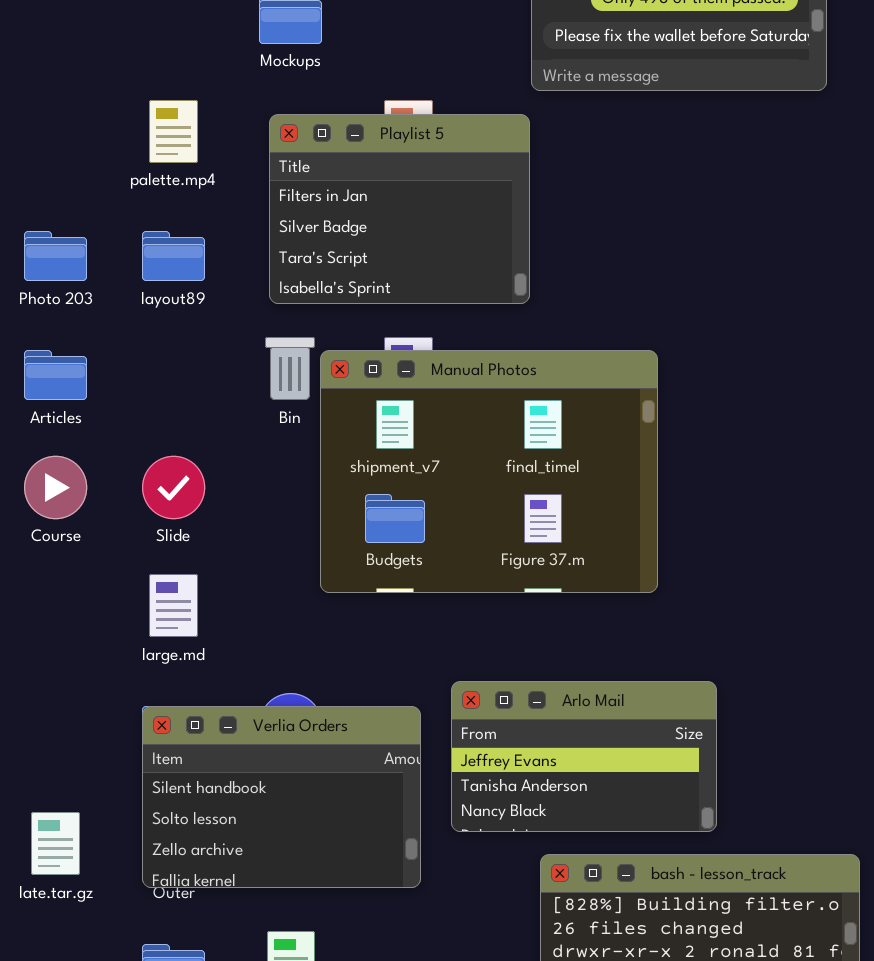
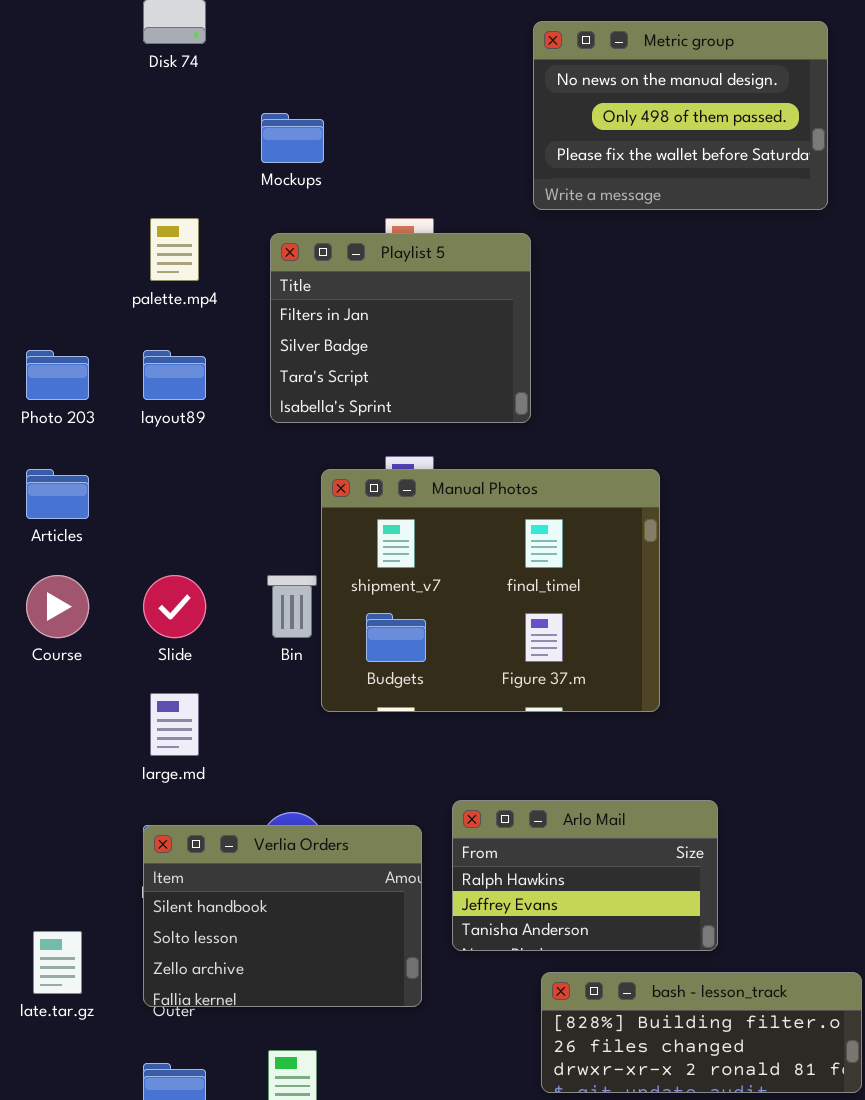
Bin: [265,337,315,400] -> [267,575,317,638], moved
Arlo Mail: [451,681,717,832] -> [452,800,718,951], scrolled up 1 row

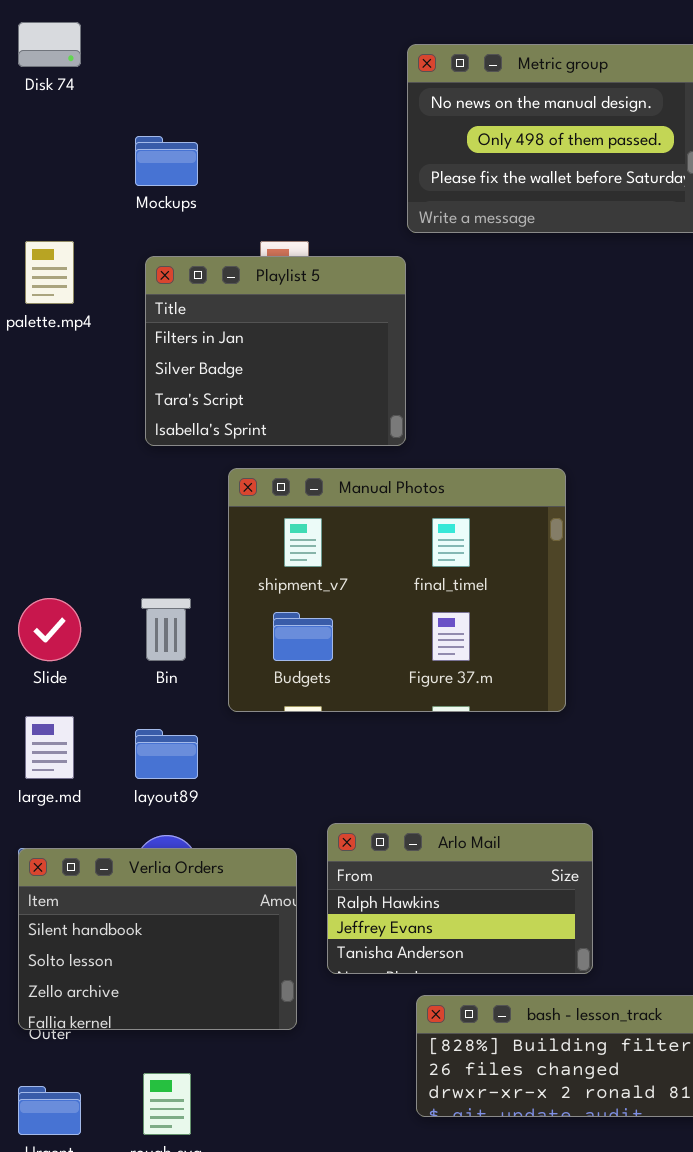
layout89: [143,350,206,400] -> [135,729,198,779], moved
Manual Photos: [321,469,660,712] -> [228,468,566,712], moved

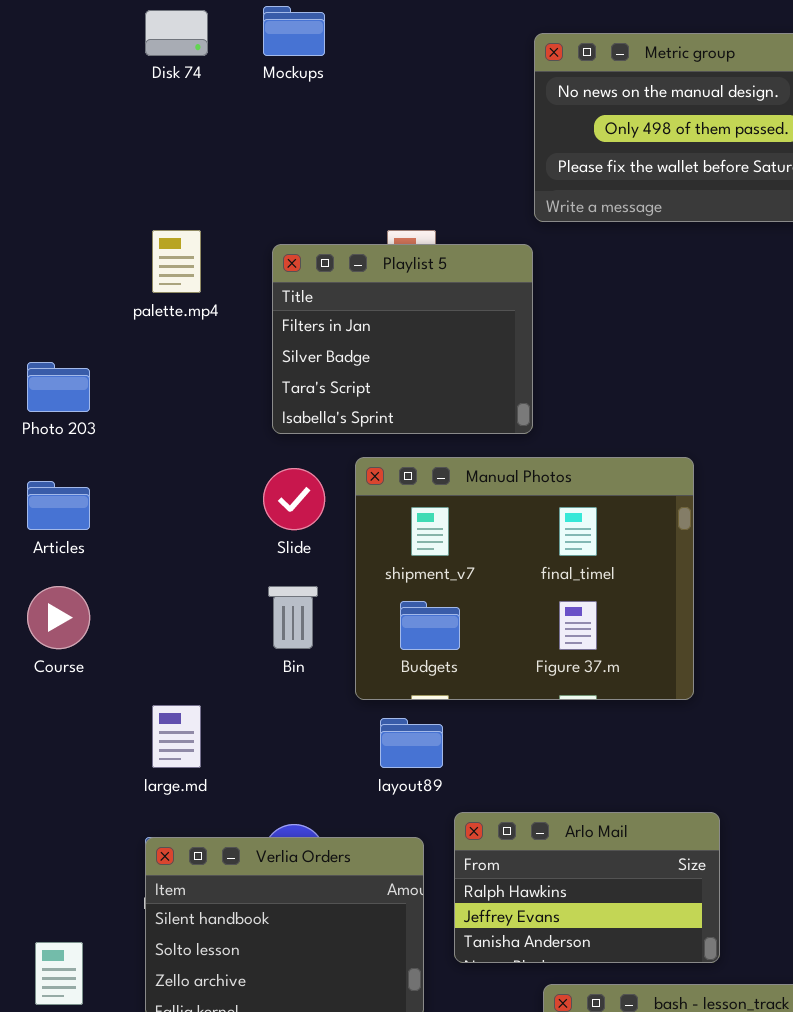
Mockups: [135,136,198,186] -> [263,6,325,56], moved
Slide: [18,598,81,661] -> [263,468,325,530], moved
layout89: [135,729,198,779] -> [380,718,443,768], moved

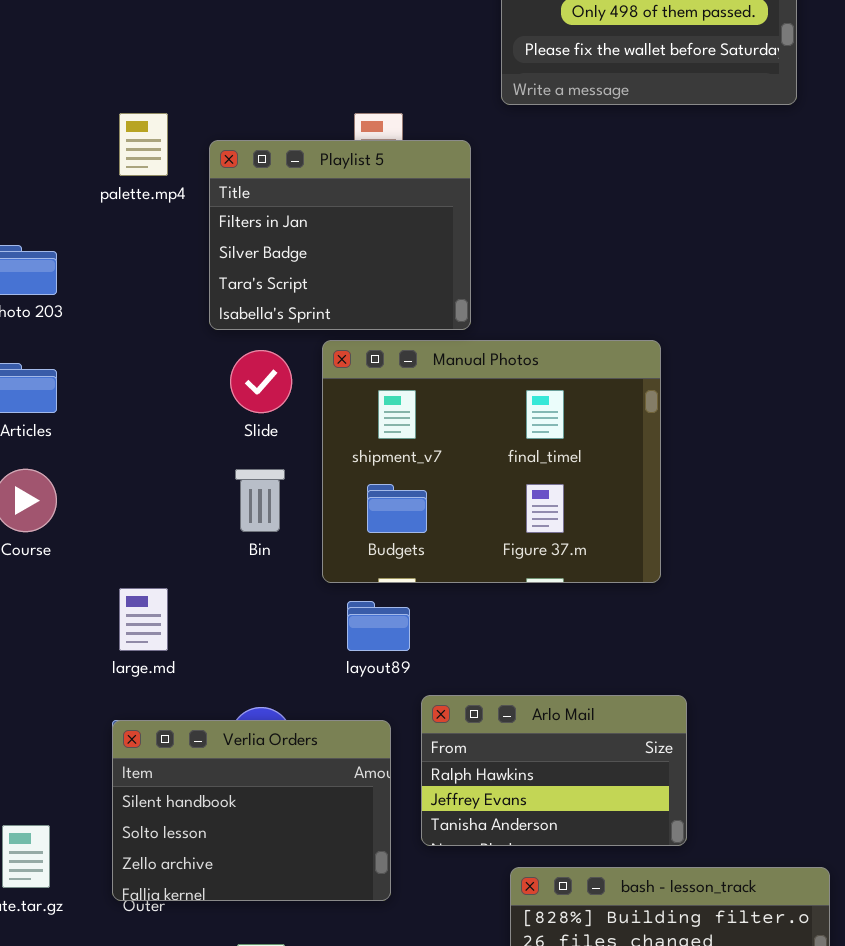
Playlist 5: [272,244,533,434] -> [209,140,471,330], moved

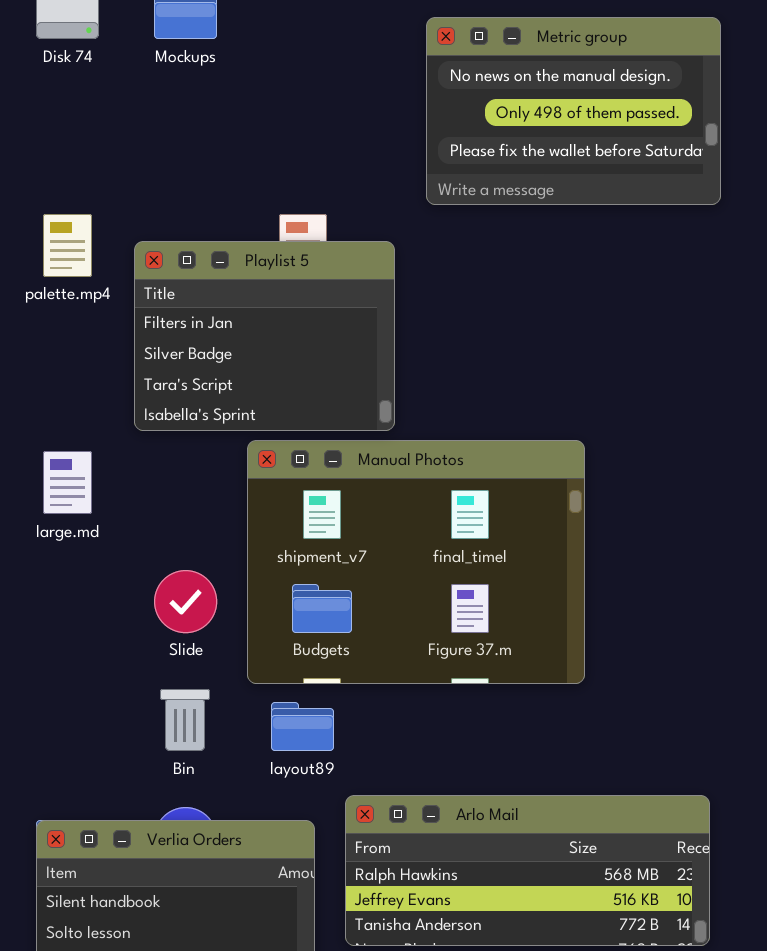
Slide: [230,350,292,413] -> [154,570,217,633], moved
Bin: [235,469,285,532] -> [160,689,210,751], moved
large.md: [119,588,168,651] -> [43,451,92,514], moved
Arlo Mail: [421,695,687,846] -> [345,795,710,946], resized

